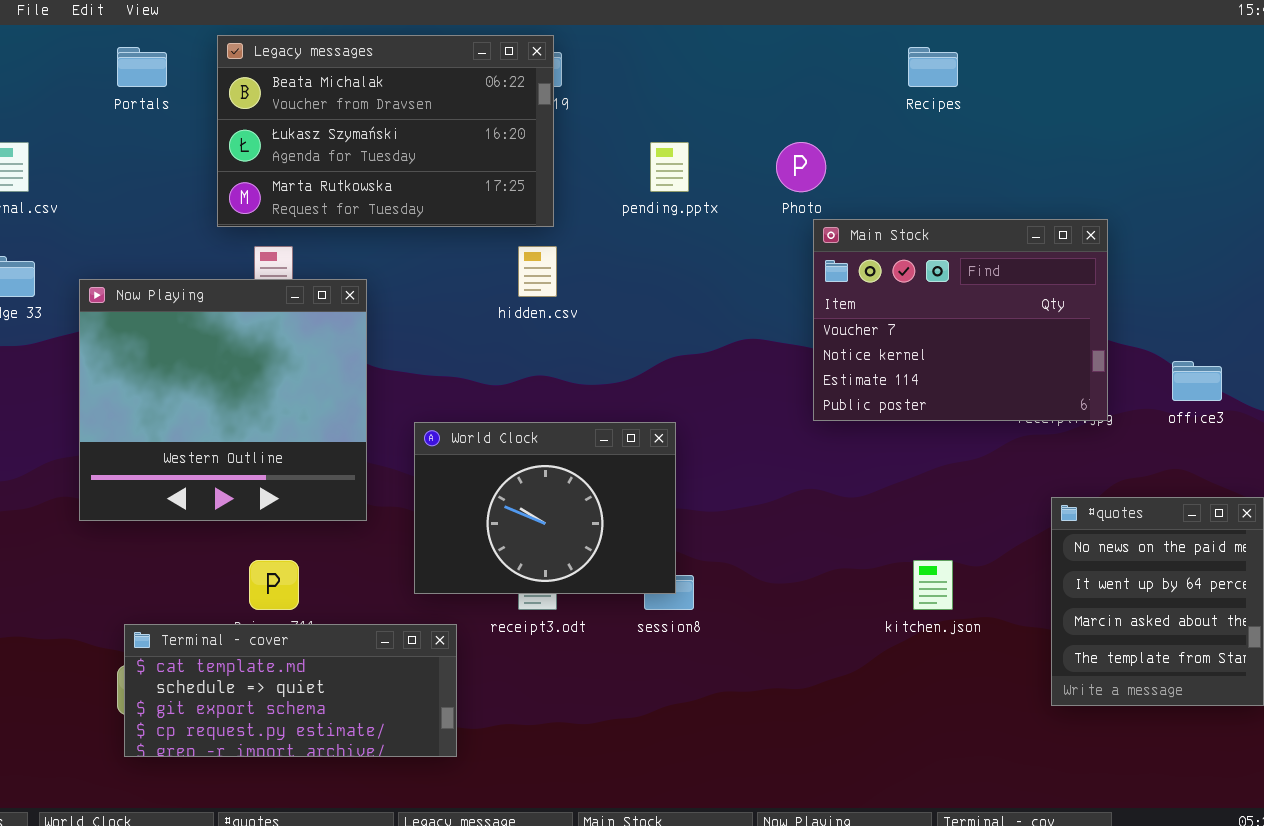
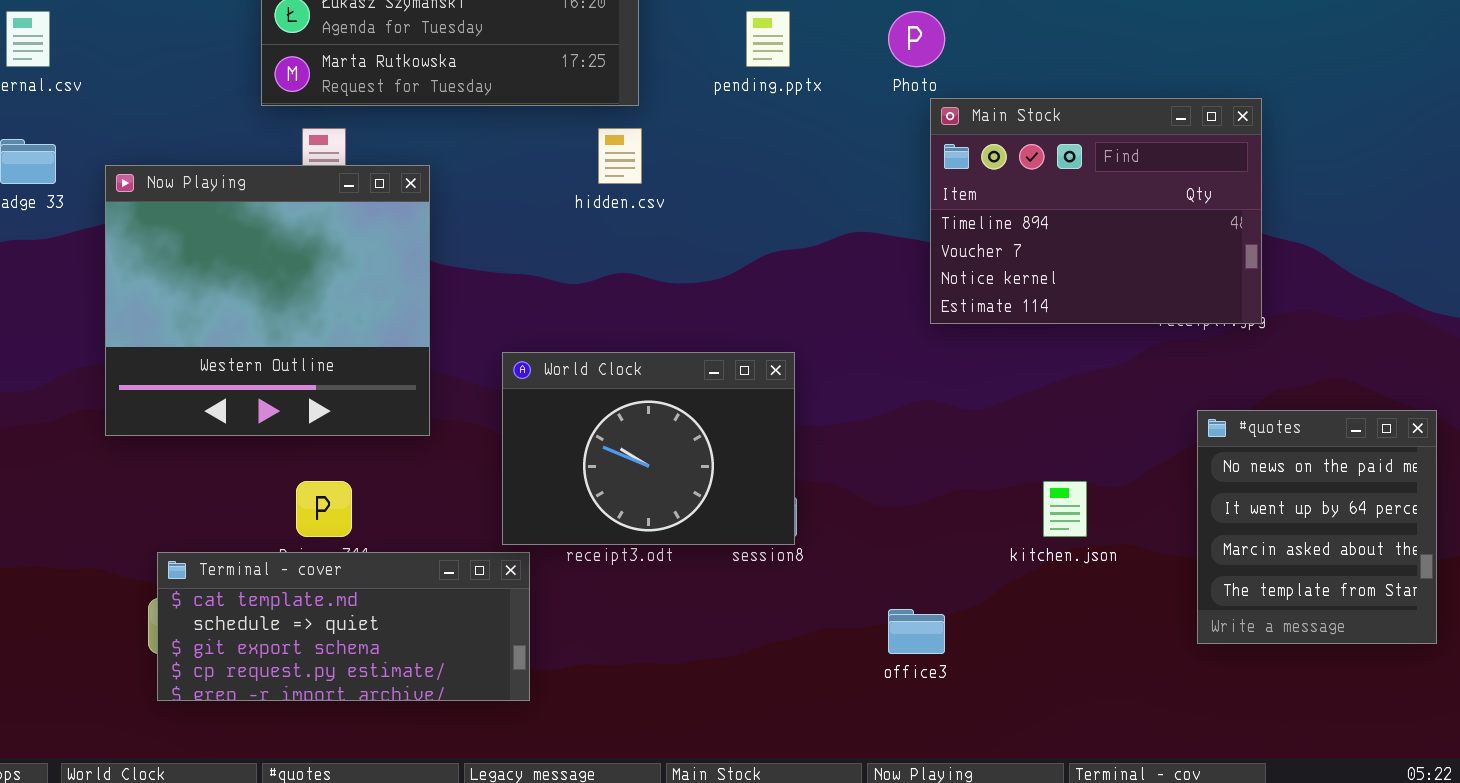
Main Stock: [813,219,1108,421] -> [930,98,1262,324], scrolled up 1 row
office3: [1172,361,1222,401] -> [888,609,945,654], moved
World Clock: [414,422,676,594] -> [502,352,795,545], moved

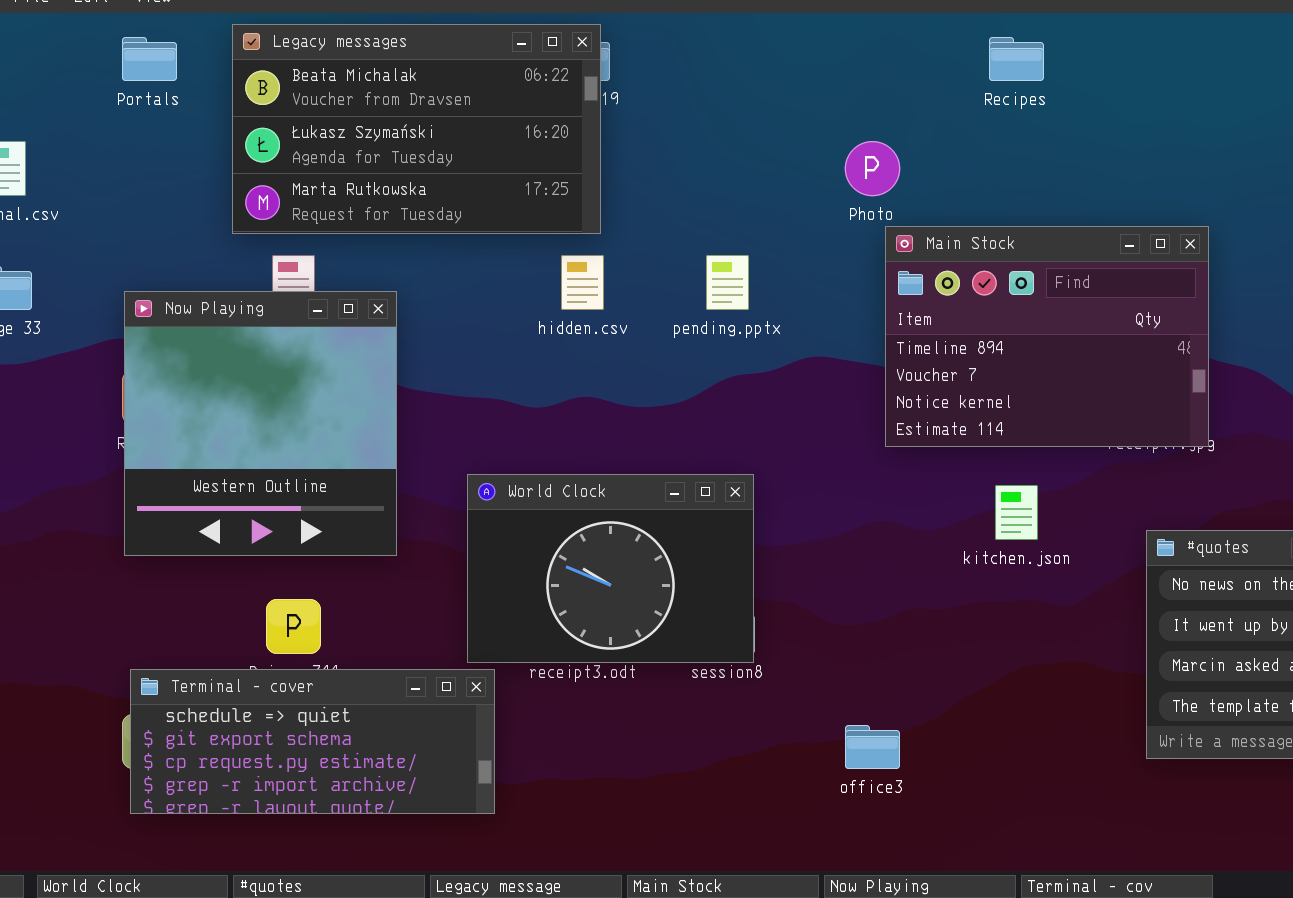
pending.pptx: [746,11,790,67] -> [706,255,749,310], moved
Now Playing: [105,165,430,436] -> [124,291,397,556], resized
kitchen.json: [1043,481,1087,537] -> [995,485,1038,540], moved
Terminal - cover: [157,552,530,701] -> [130,669,495,814], scrolled down 1 row

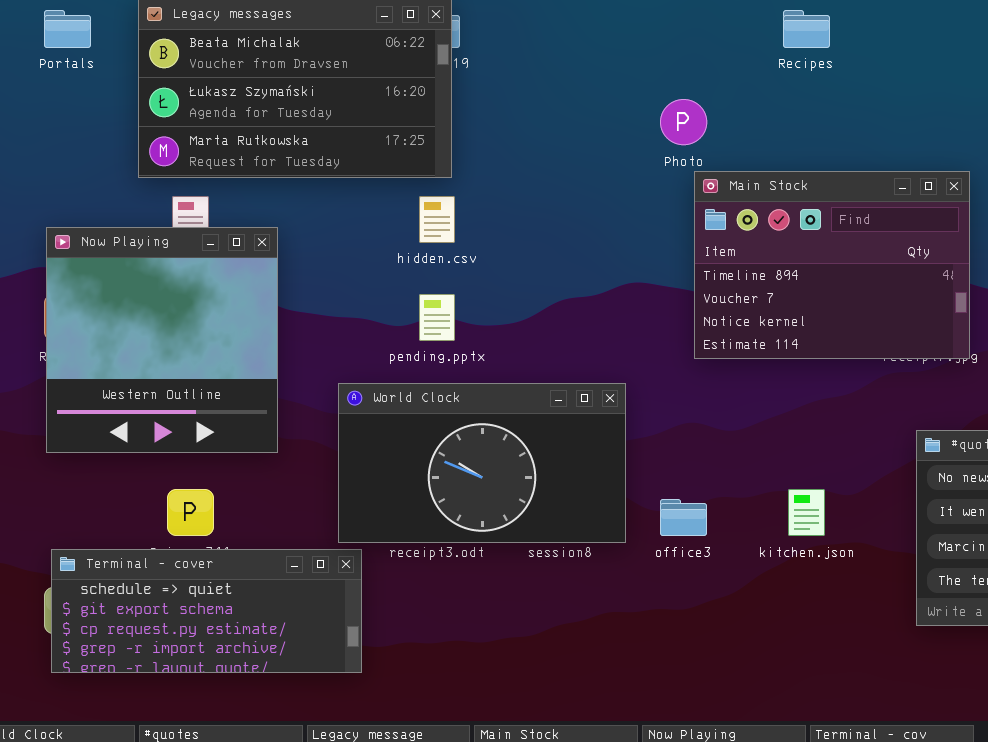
pending.pptx: [706,255,749,310] -> [419,294,455,341], moved
World Clock: [467,474,754,663] -> [338,383,626,543], resized
kitchen.json: [995,485,1038,540] -> [788,489,825,536], moved
office3: [845,725,900,769] -> [660,499,707,536], moved

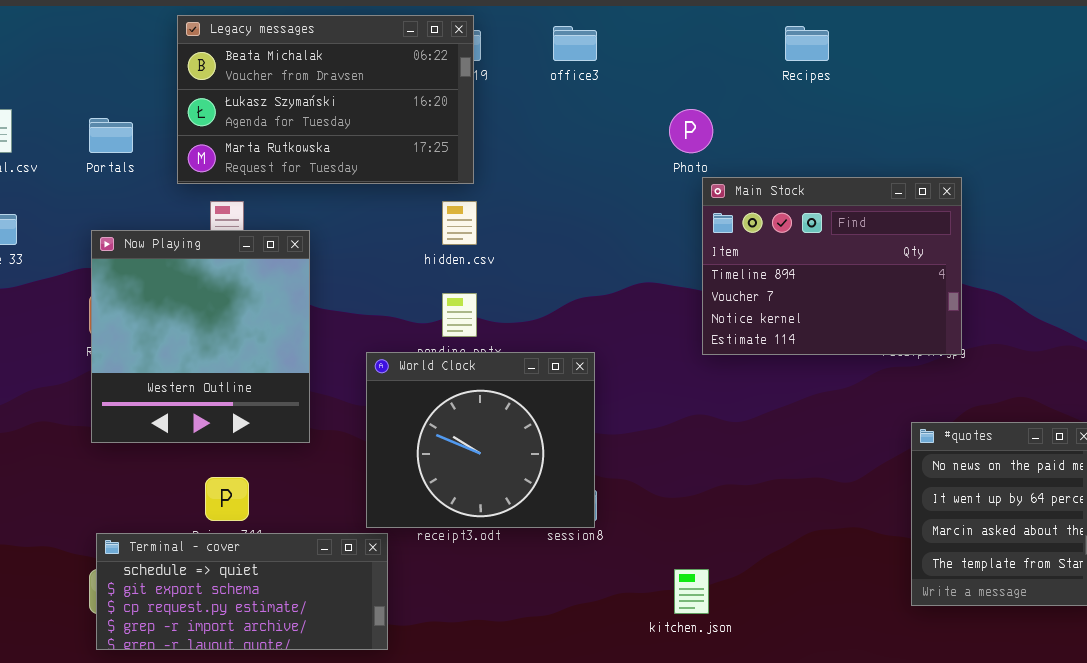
Portals: [44,10,91,48] -> [89,118,133,153], moved
World Clock: [338,383,626,543] -> [366,352,595,528], resized
kitchen.json: [788,489,825,536] -> [674,569,709,614], moved
office3: [660,499,707,536] -> [553,26,597,61], moved

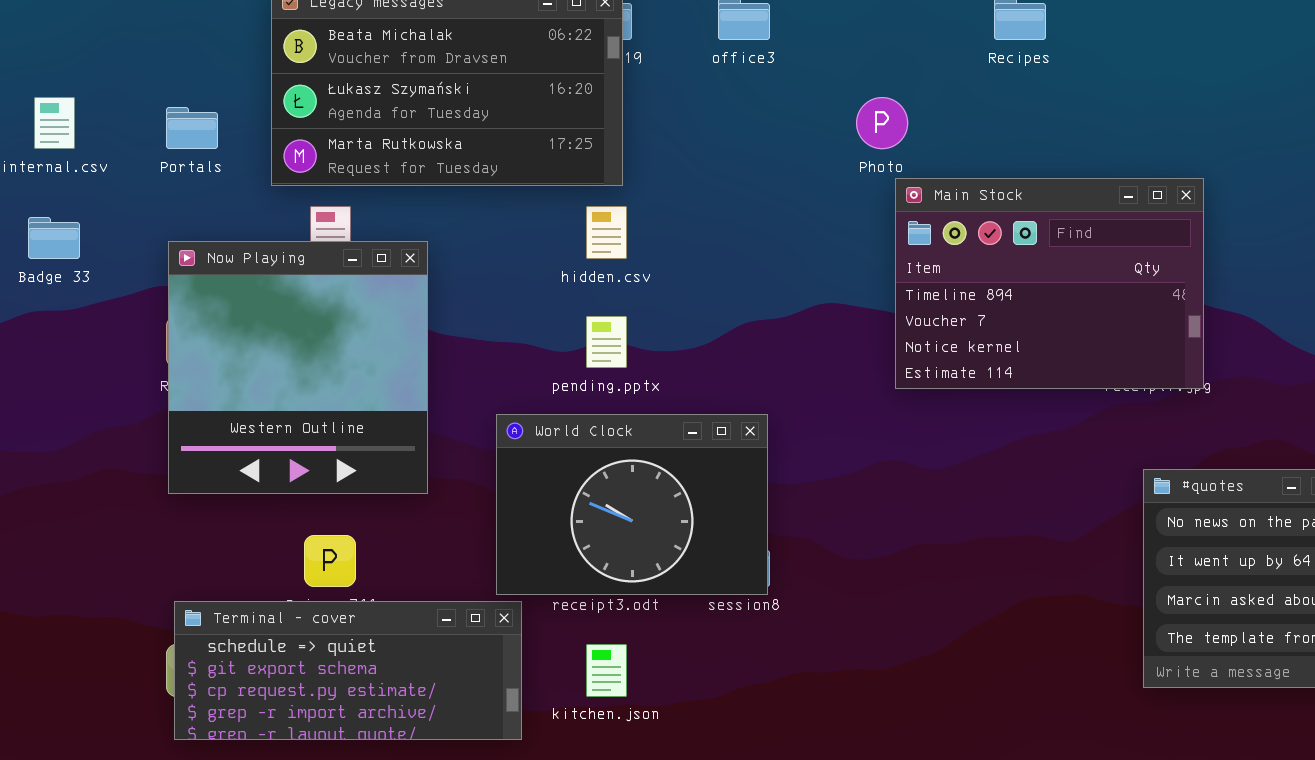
World Clock: [366,352,595,528] -> [496,414,768,595], resized
kitchen.json: [674,569,709,614] -> [586,644,627,697], moved

